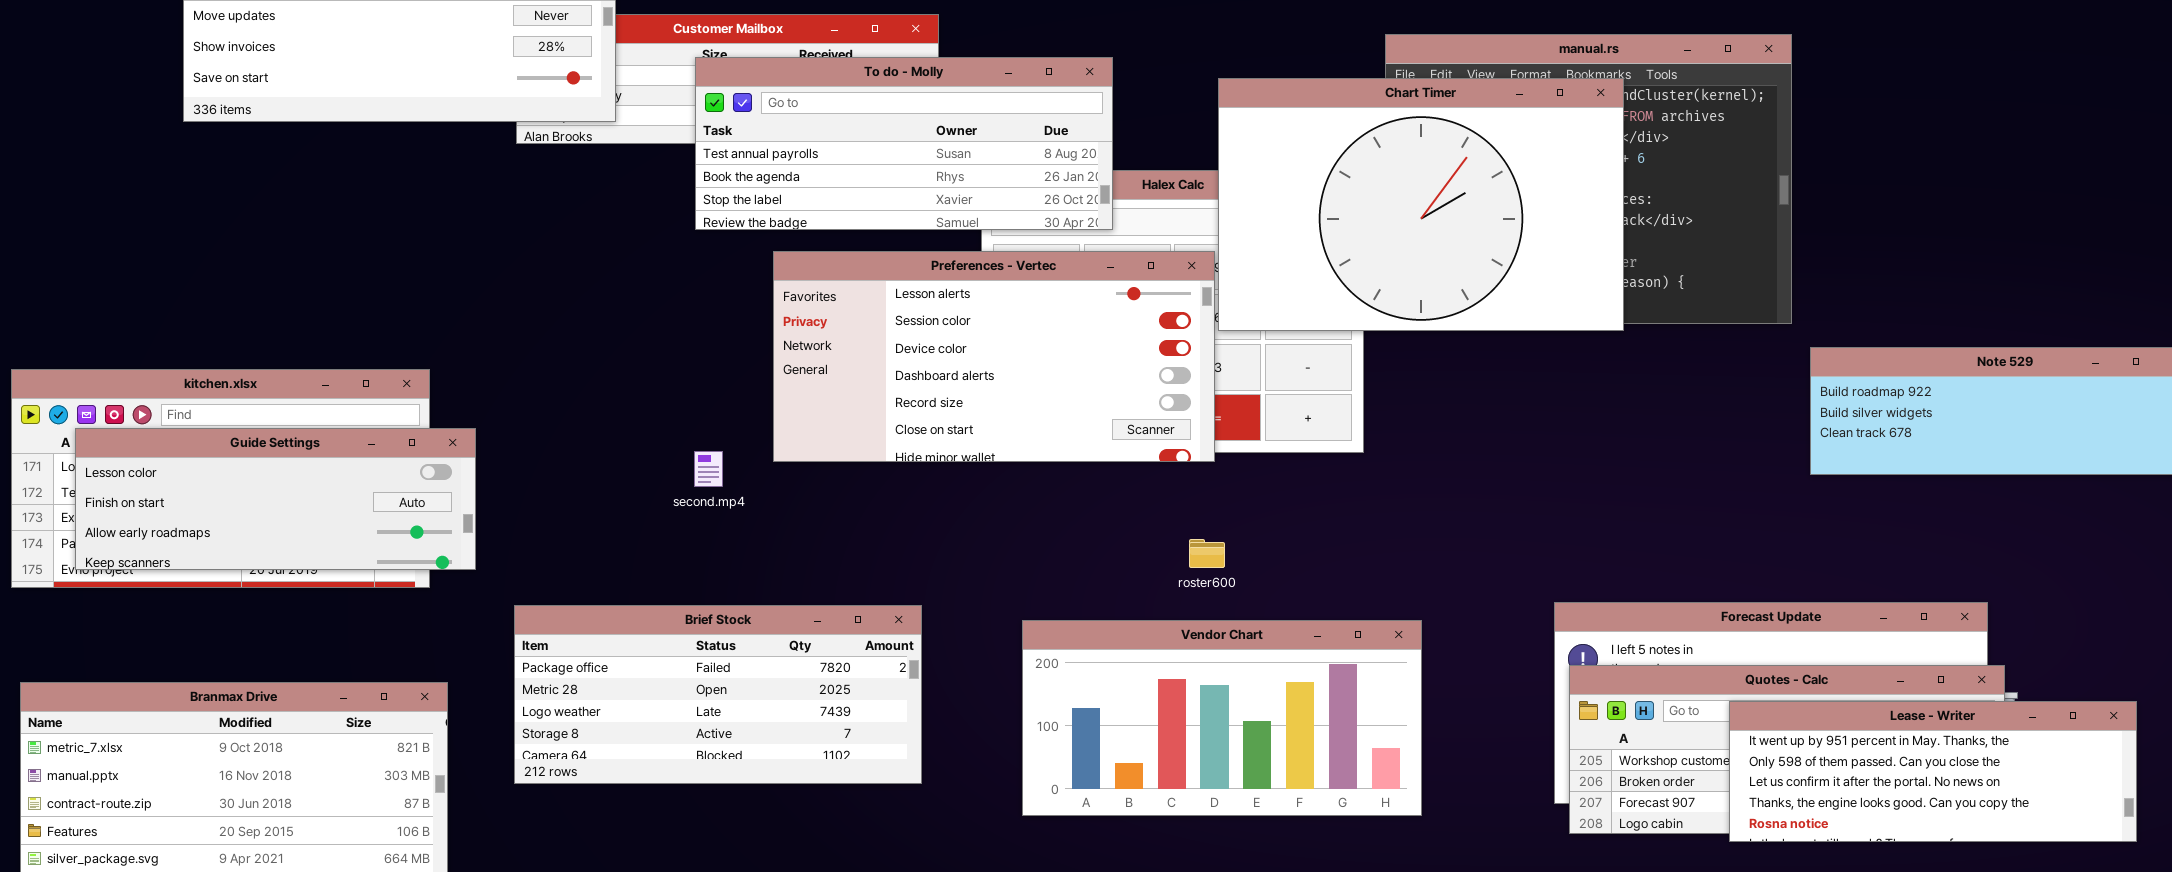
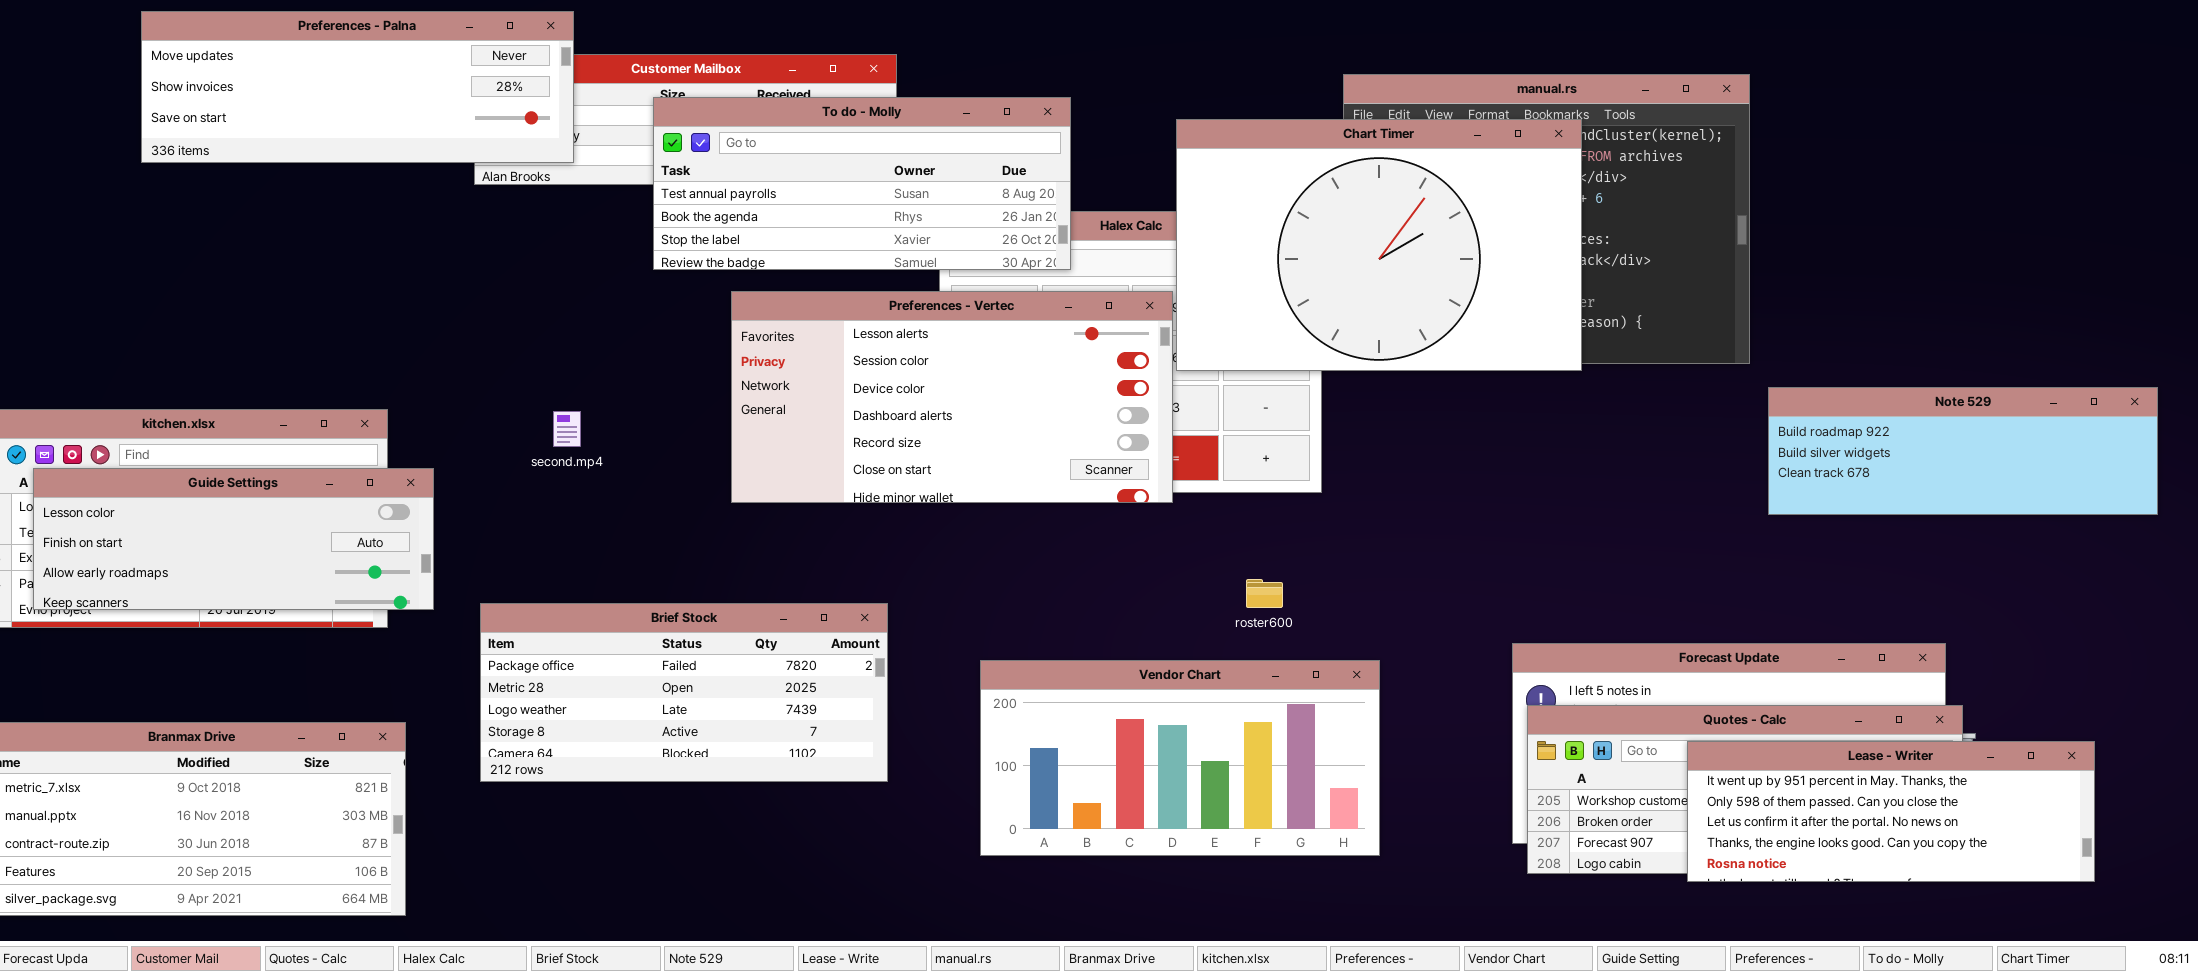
second.mp4: [694,451,723,487] -> [553,411,581,447], moved
roster600: [1189,539,1225,568] -> [1246,579,1283,608], moved
Brief Stock: [514,605,922,784] -> [480,603,888,782], moved

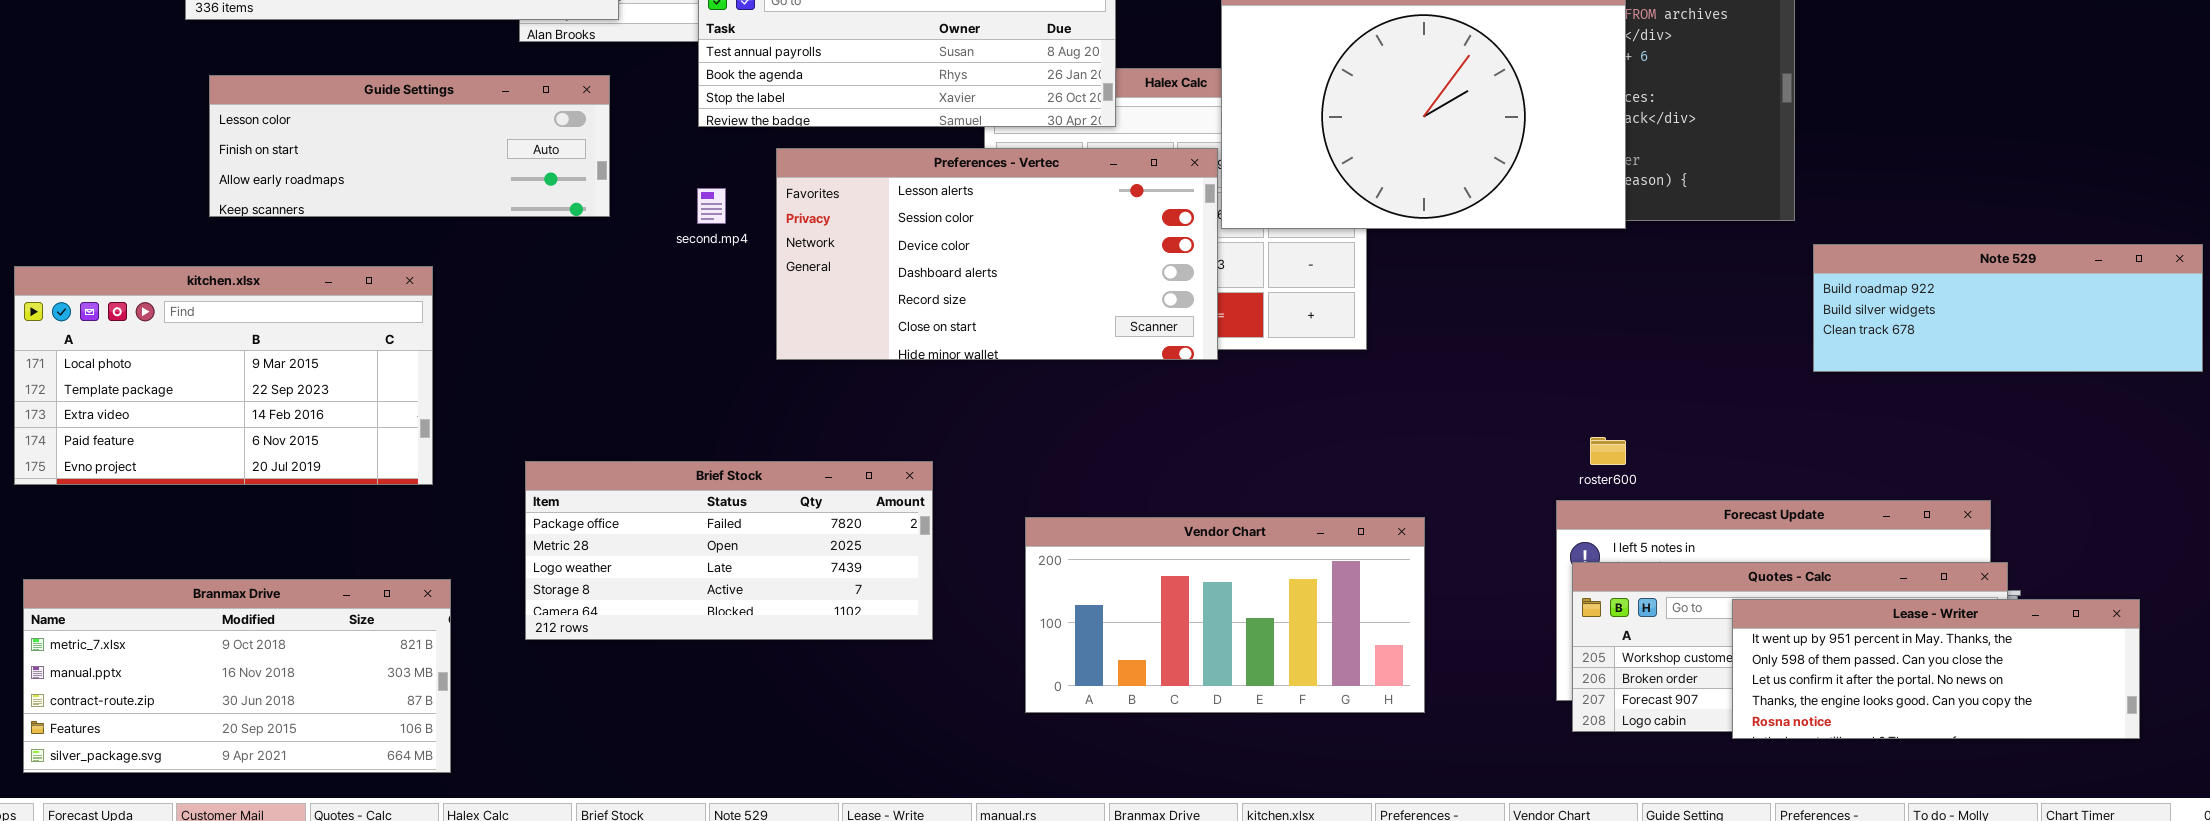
second.mp4: [553,411,581,447] -> [697,188,726,224], moved
Guide Settings: [33,468,434,610] -> [209,75,610,217], moved
roster600: [1246,579,1283,608] -> [1590,437,1626,465], moved

